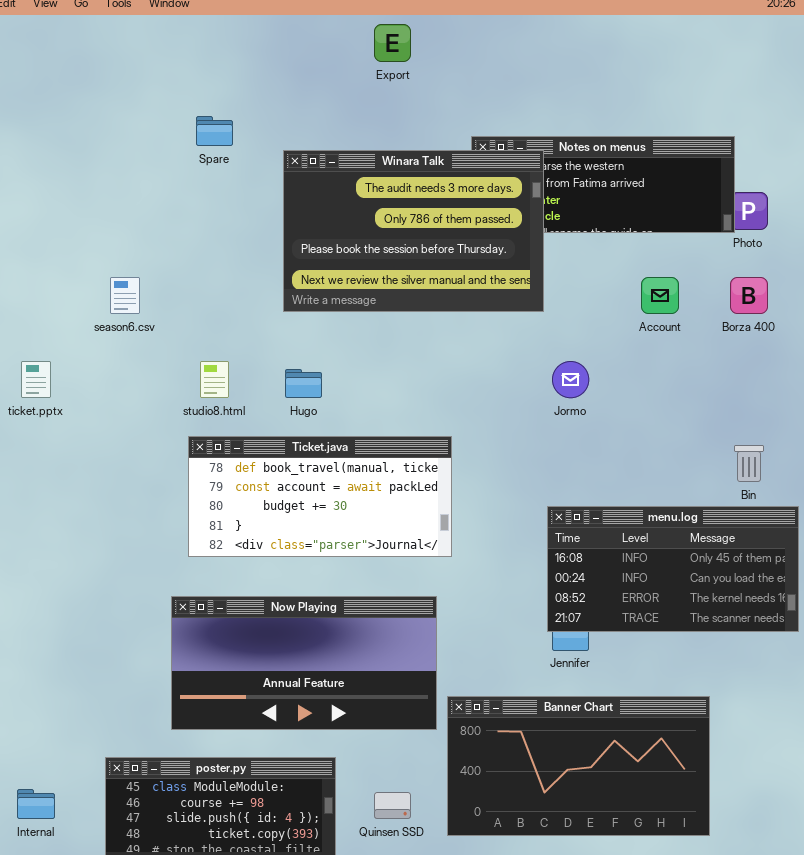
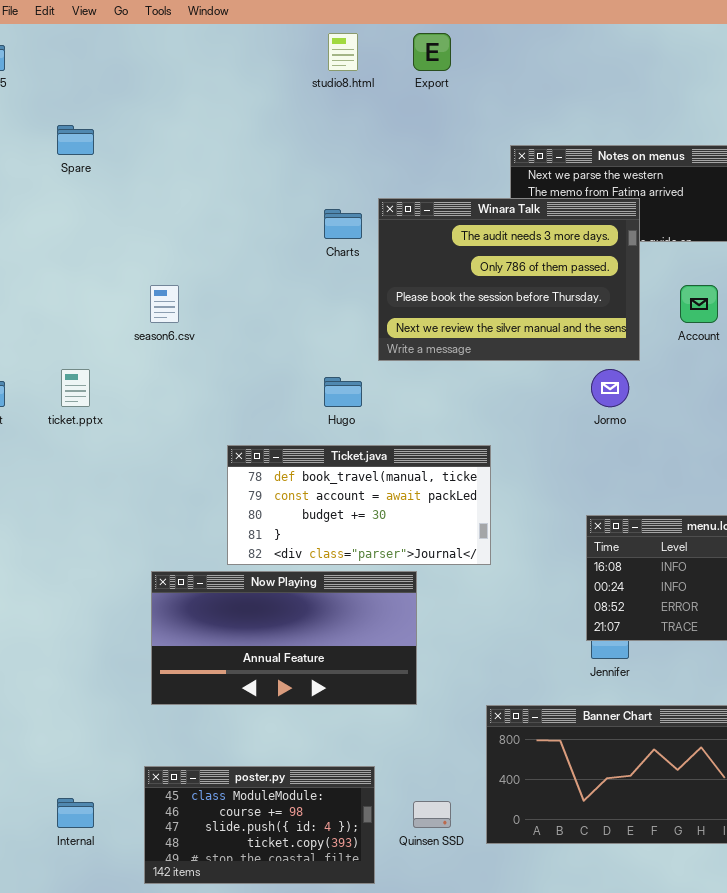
Spare: [196,116,233,146] -> [57,125,94,155], moved
Winara Talk: [283,150,544,312] -> [378,198,640,361], moved
studio8.html: [200,361,229,398] -> [328,33,358,71], moved
Now Playing: [171,596,437,730] -> [151,571,417,705], moved

